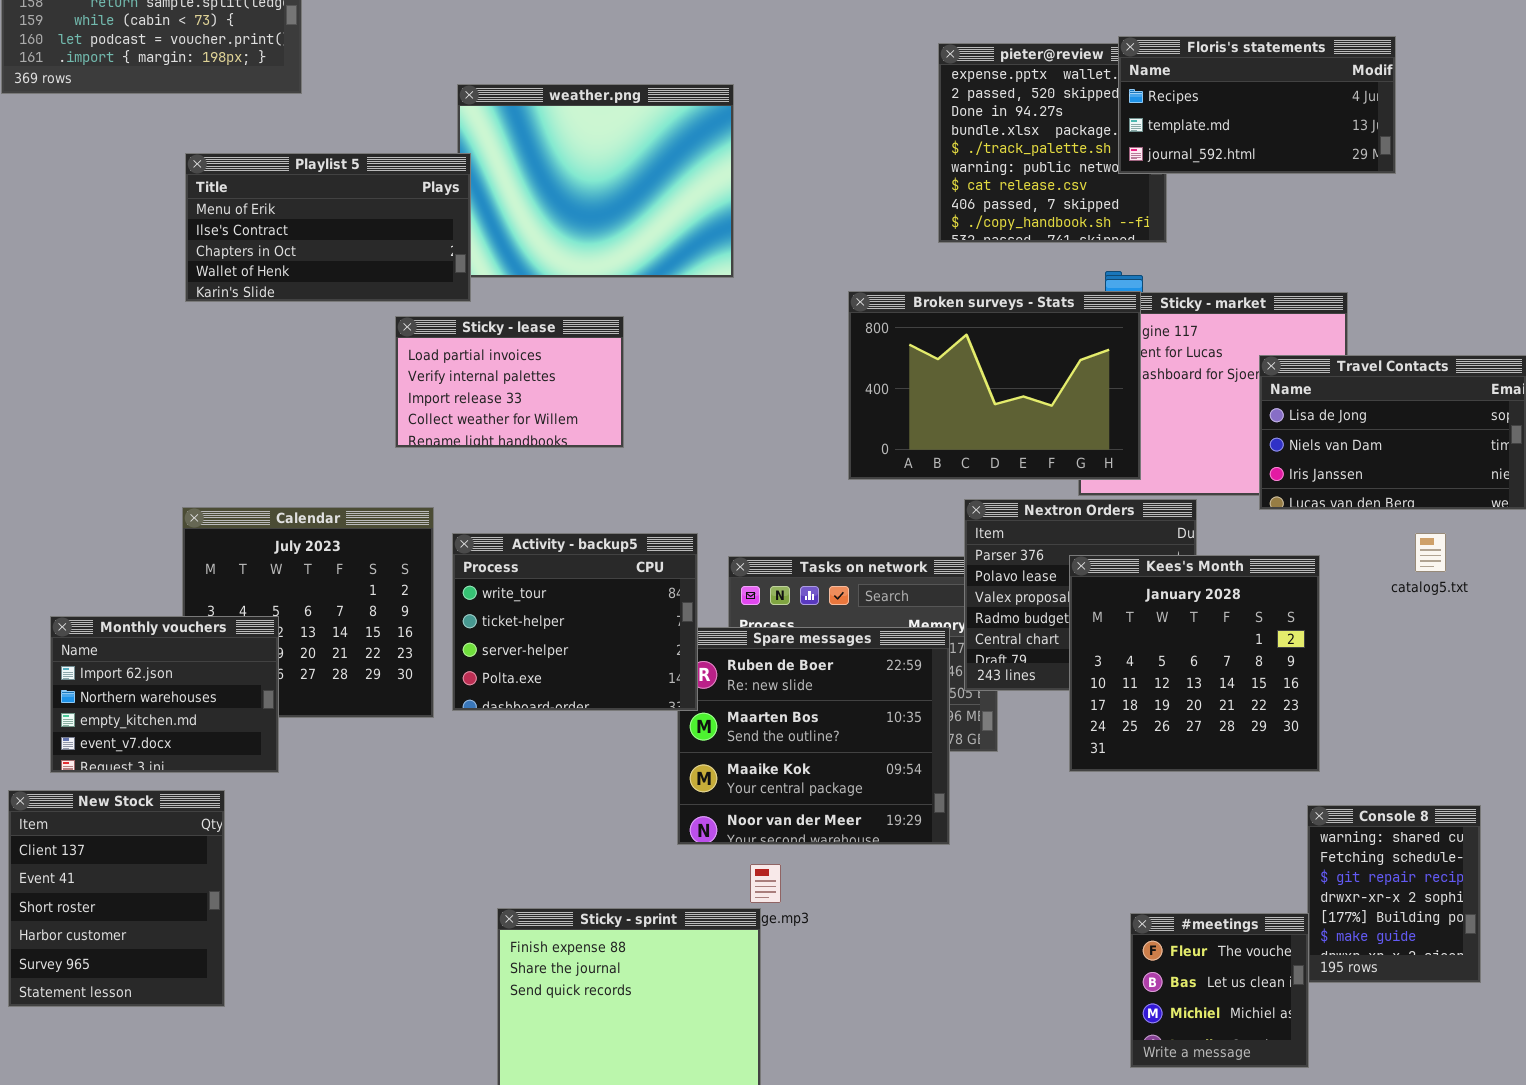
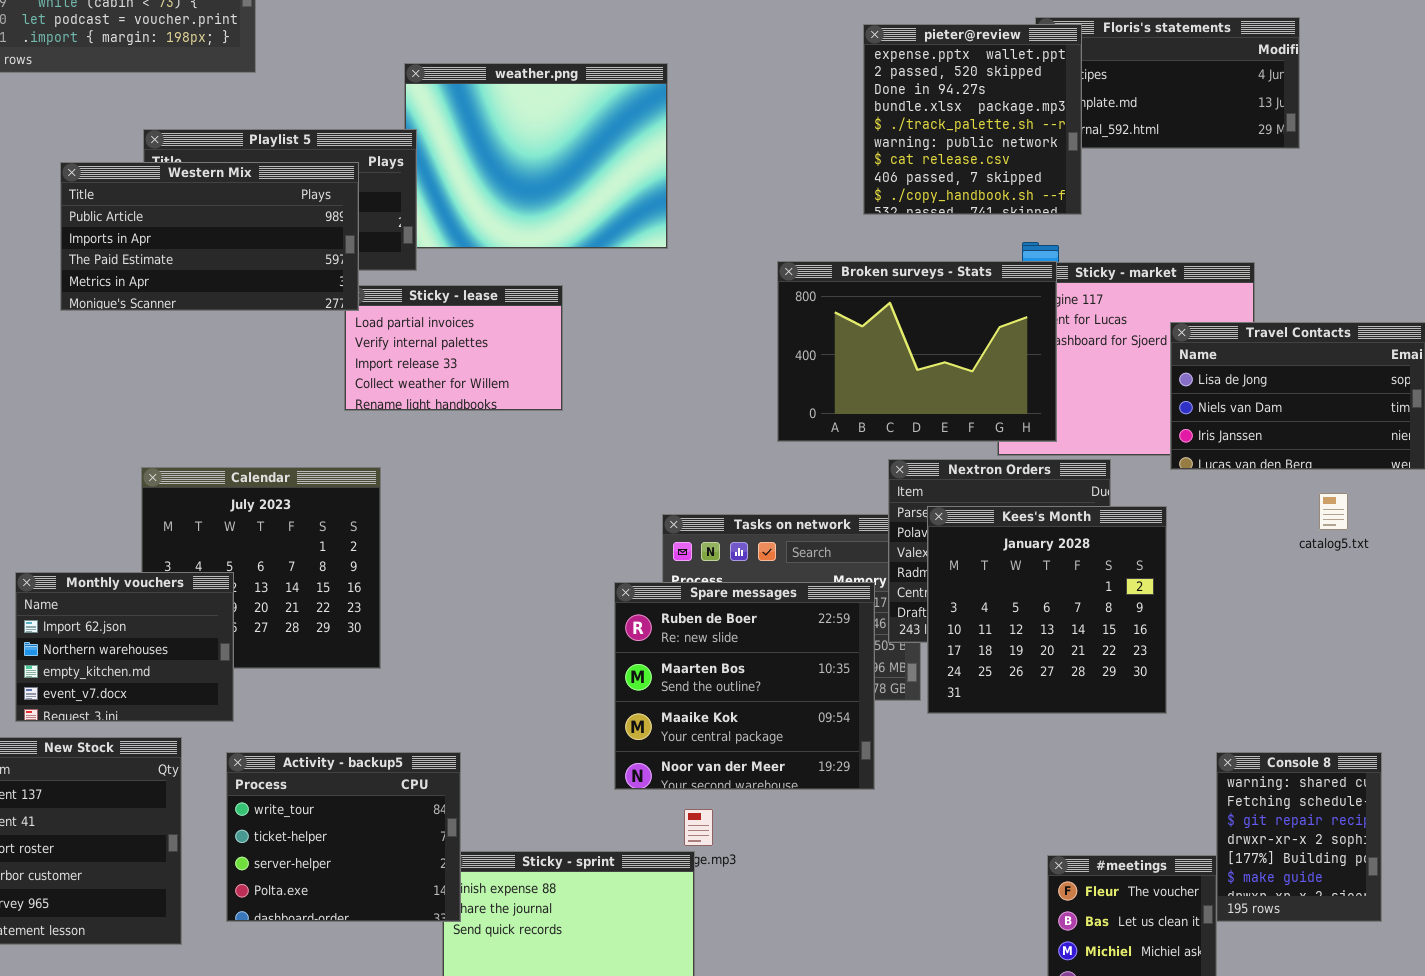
pieter@review: [938,43,1167,243] -> [863,24,1082,215], raised
Western Mix: none -> [60,162,359,311], opened
Activity - backup5: [452,533,698,711] -> [226,752,461,922], moved
Kees's Month: [1069,555,1320,772] -> [927,506,1167,714], moved

